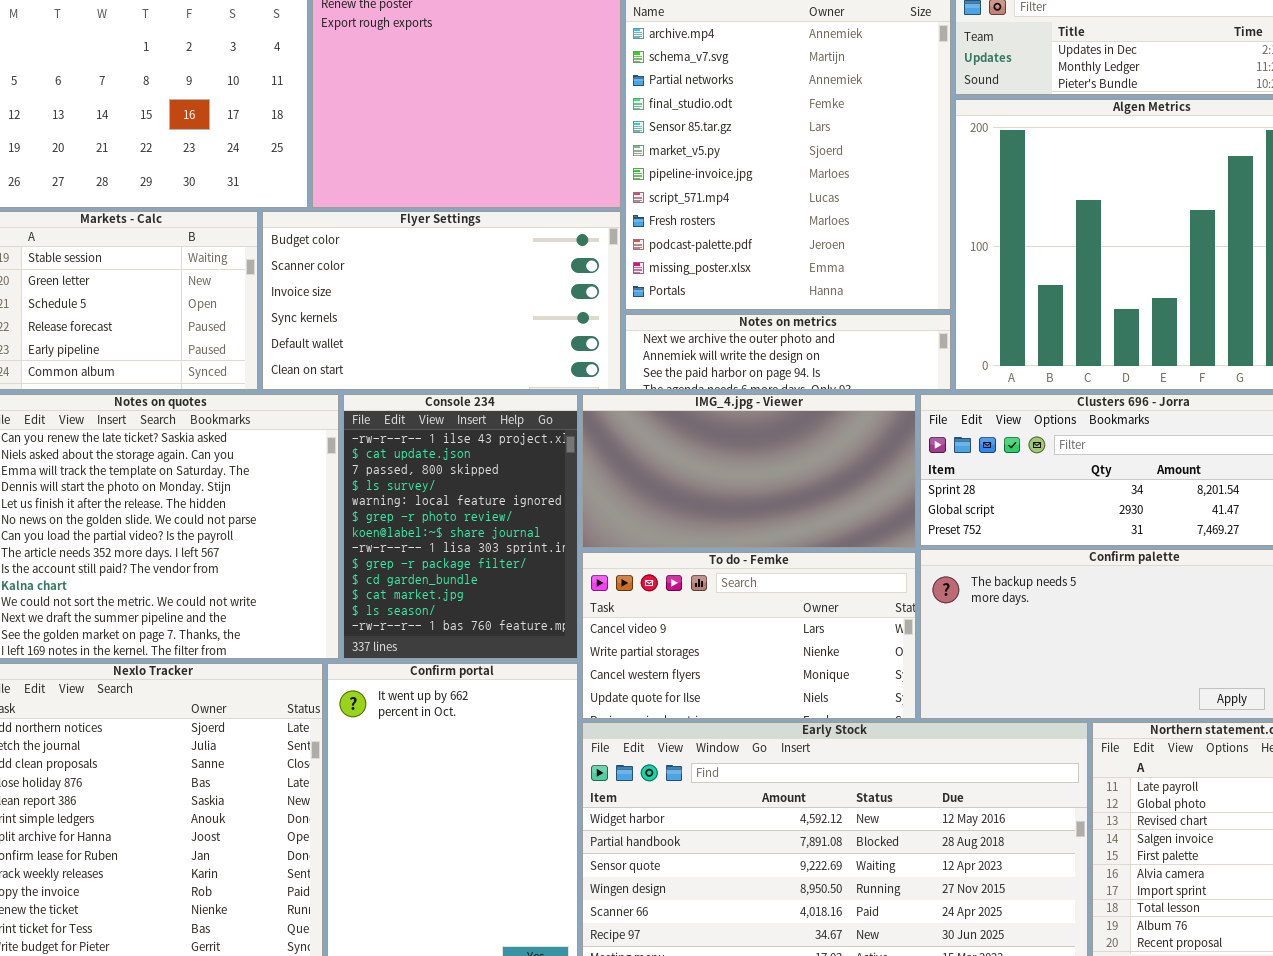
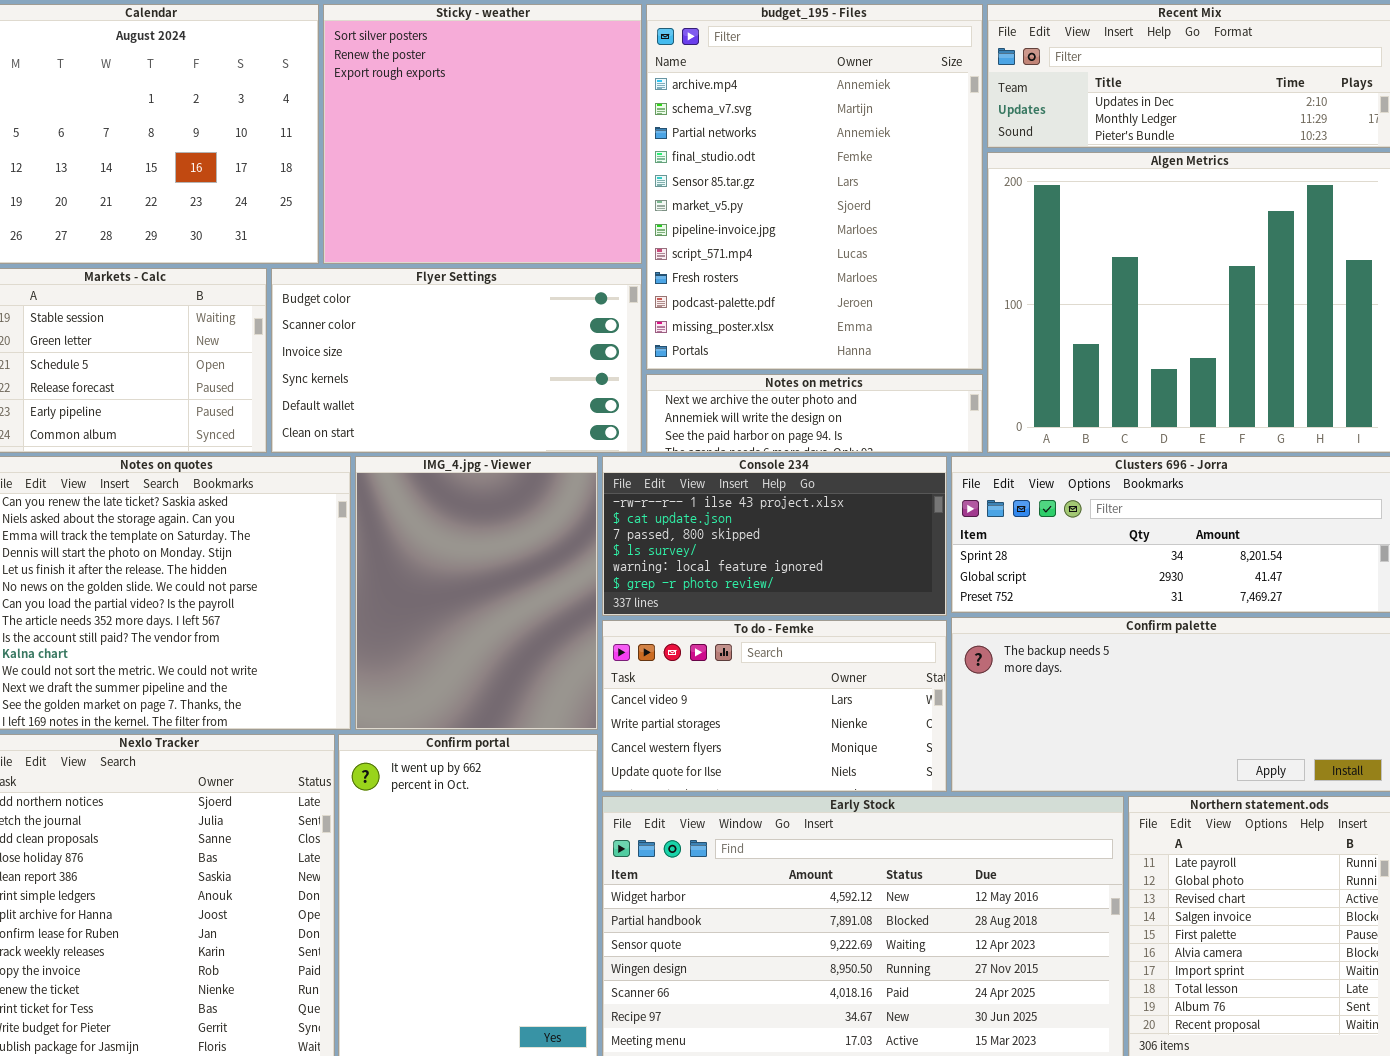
Console 234: [343,394,578,659] -> [602,456,947,616], moved, resized
IMG_4.jpg - Viewer: [582,394,916,548] -> [355,456,598,730], moved, resized

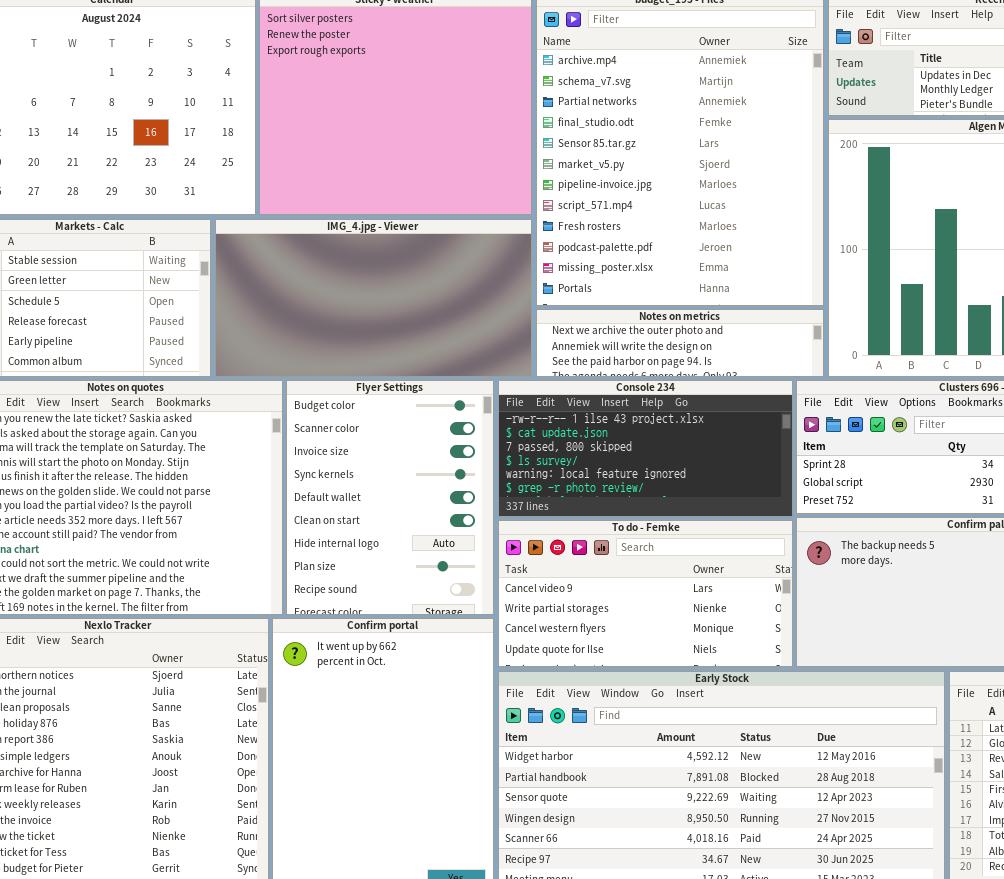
Flyer Settings: [271,268,642,453] -> [286,380,494,615], moved, resized
IMG_4.jpg - Viewer: [355,456,598,730] -> [215,219,532,377], moved, resized

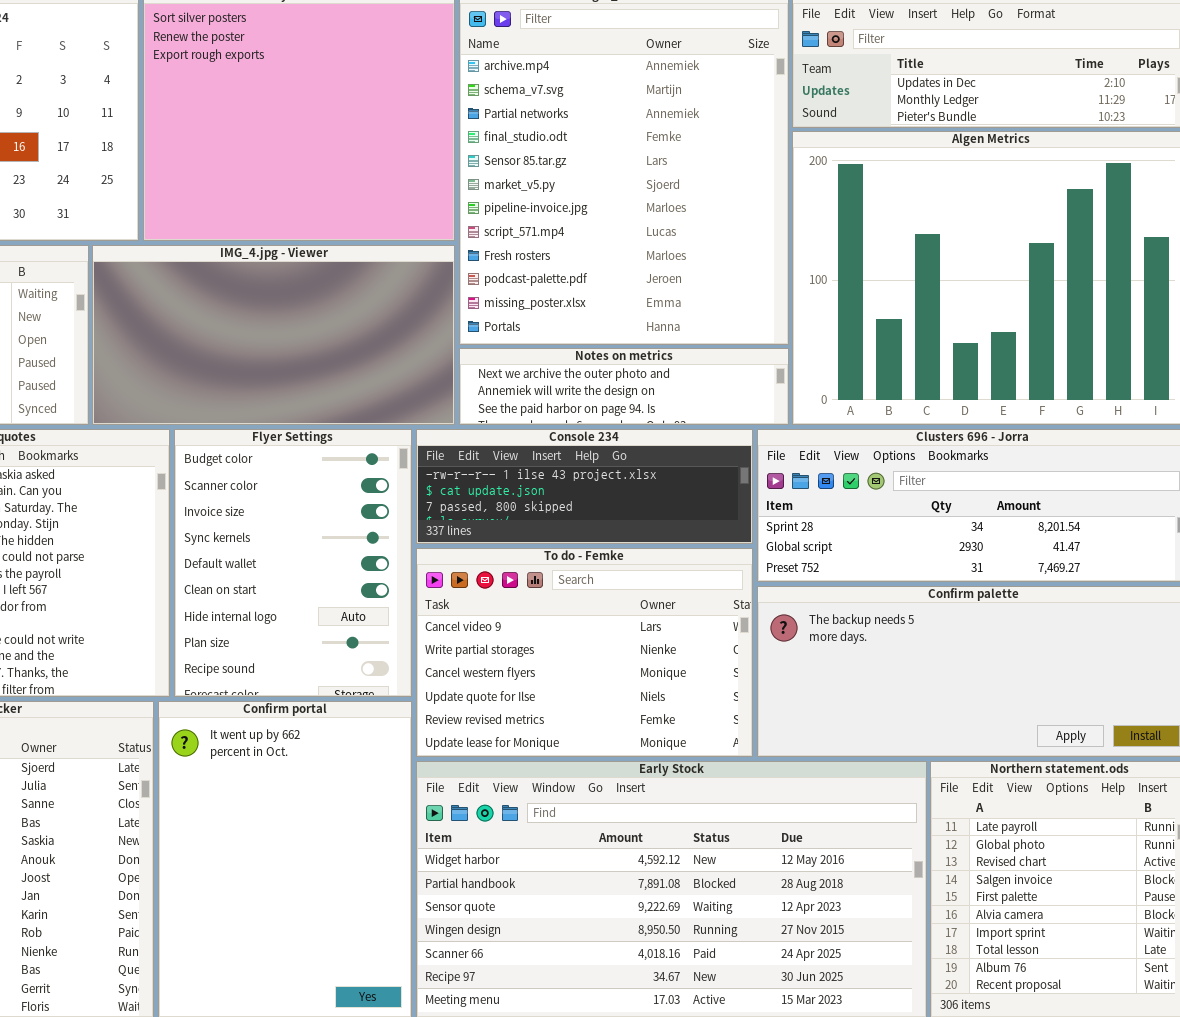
Console 234: [498,380,793,517] -> [416,429,753,544], resized
To do - Femke: [498,520,793,667] -> [416,548,753,757], resized

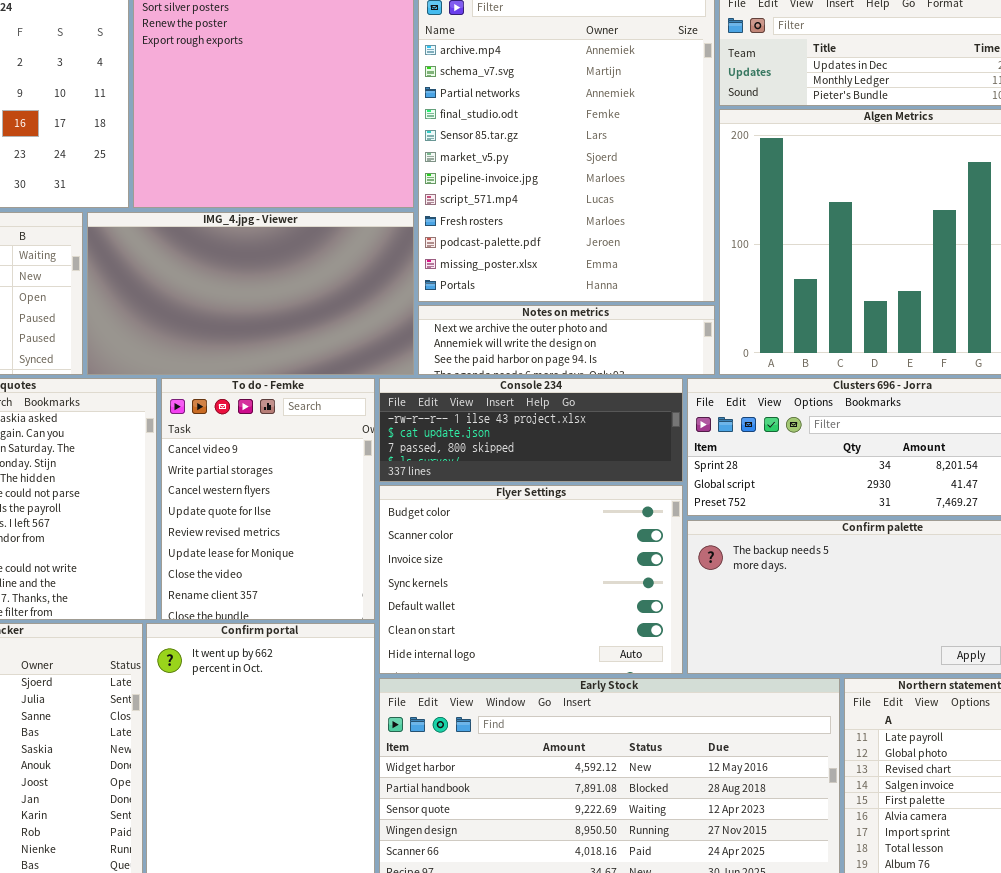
Flyer Settings: [174,429,412,697] -> [379,485,683,674], moved, resized
To do - Femke: [416,548,753,757] -> [161,378,375,620], moved, resized

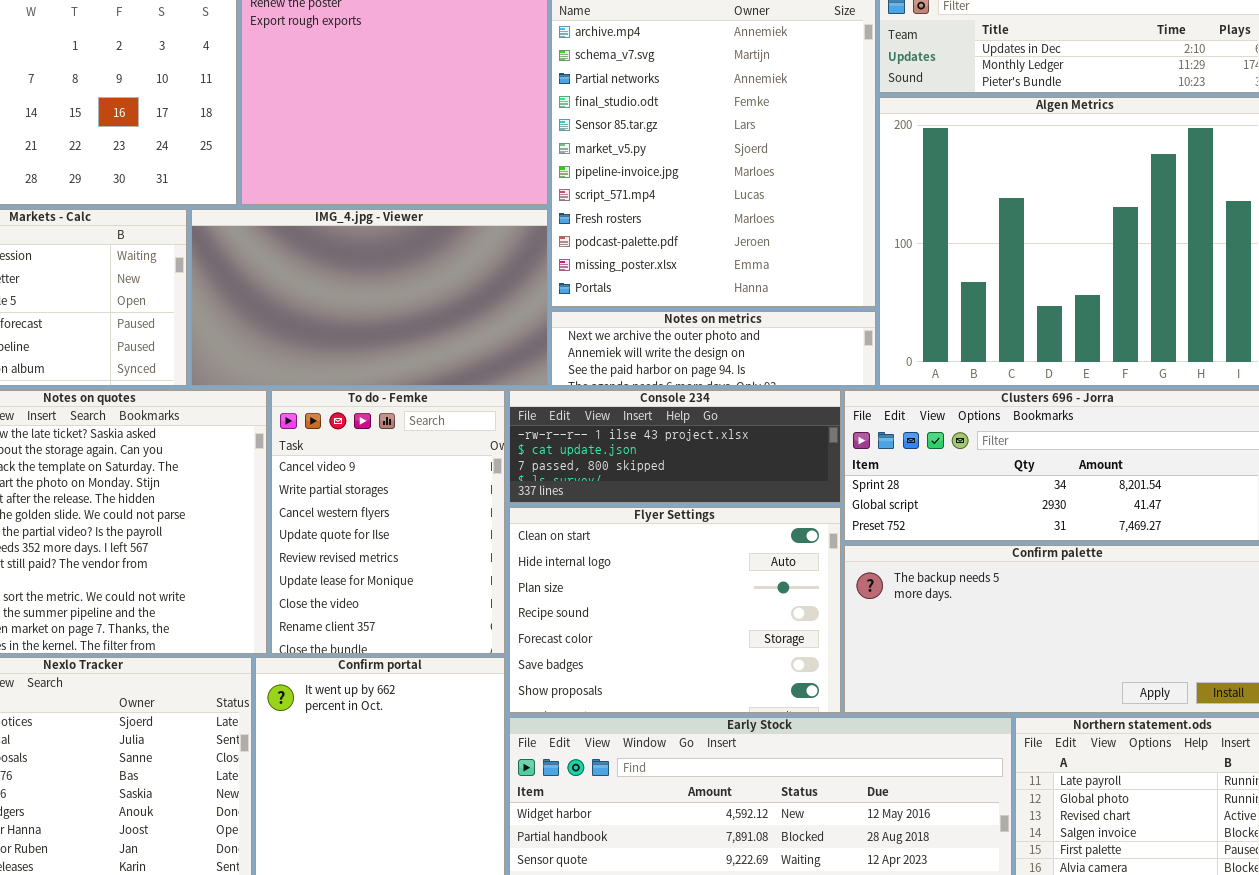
Flyer Settings: [379,485,683,674] -> [509,507,841,713], scrolled down 5 rows

